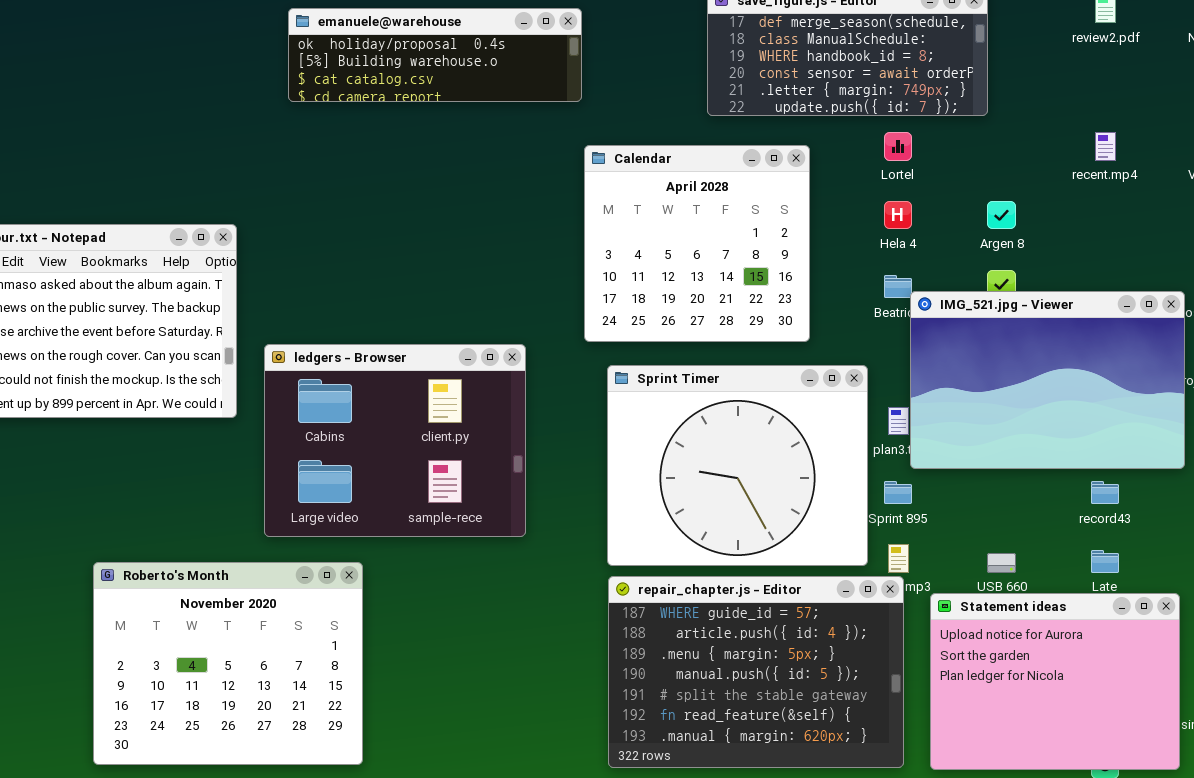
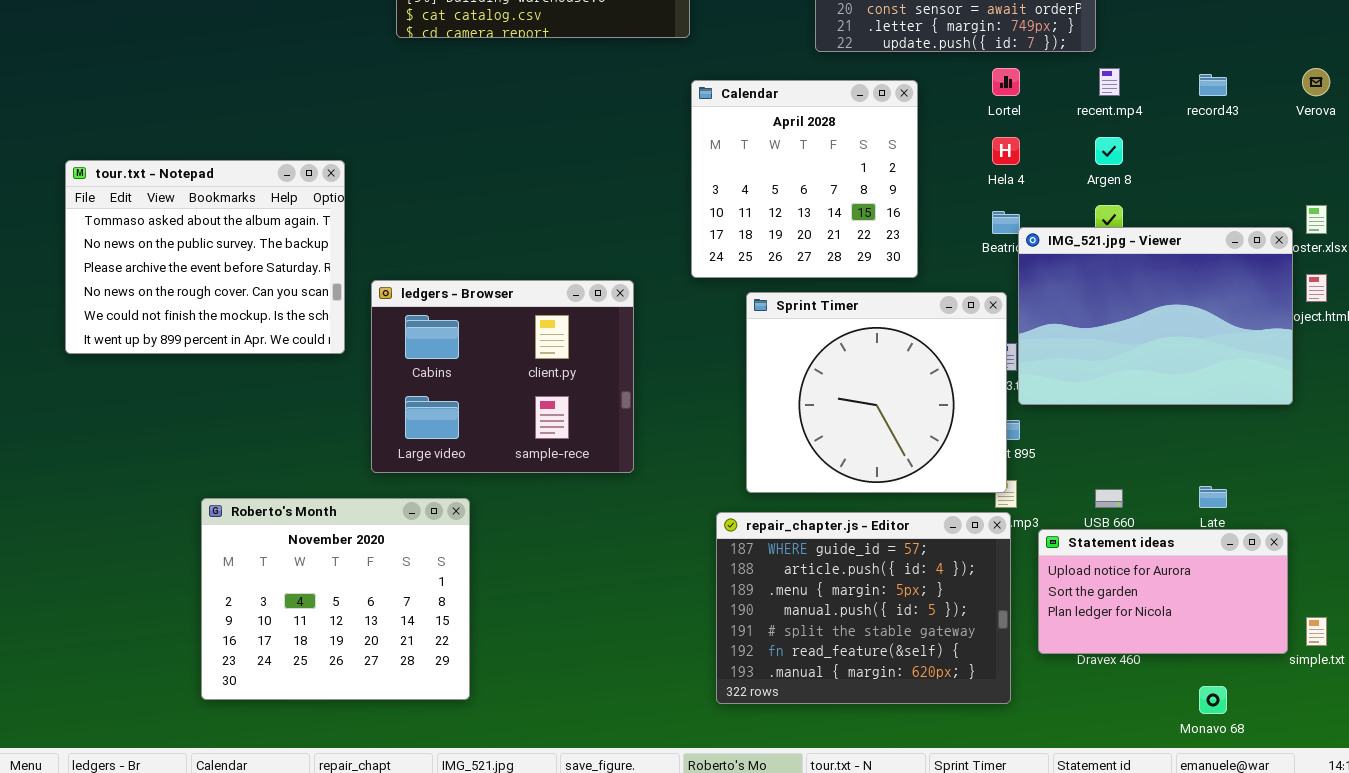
recent.mp4: [1095,132,1116,161] -> [1099,68,1120,96], moved
Sprint Timer: [607,365,868,566] -> [746,292,1007,493], moved
record43: [1091,481,1119,504] -> [1199,74,1227,96], moved
Statement ideas: [930,593,1180,770] -> [1038,529,1288,654], resized

